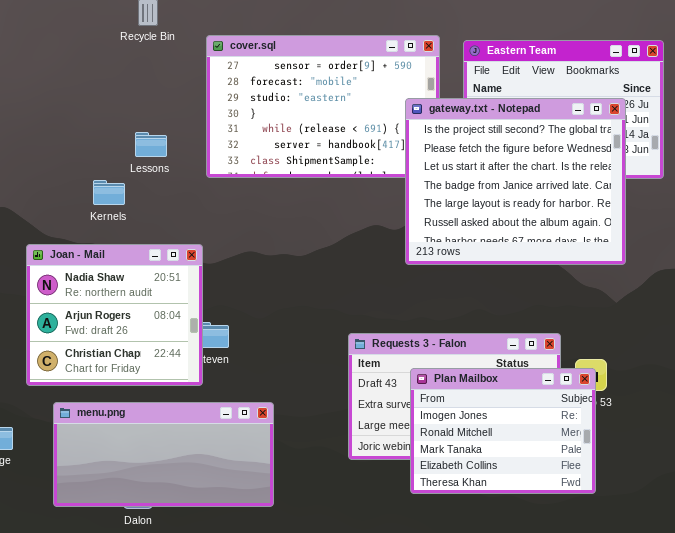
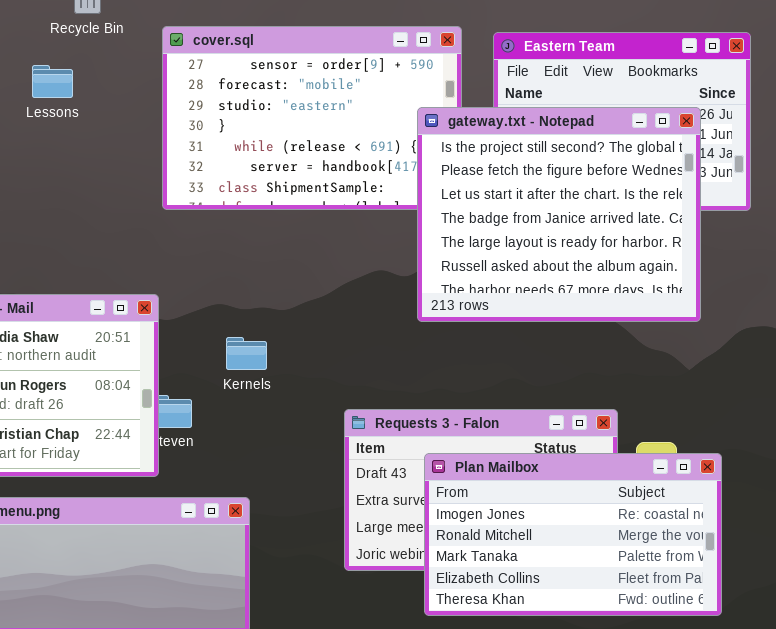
Lessons: [135,132,167,157] -> [32,65,73,98], moved
Kernels: [93,180,125,205] -> [226,337,267,370], moved
Plan Mailbox: [410,368,596,494] -> [424,453,722,616], resized

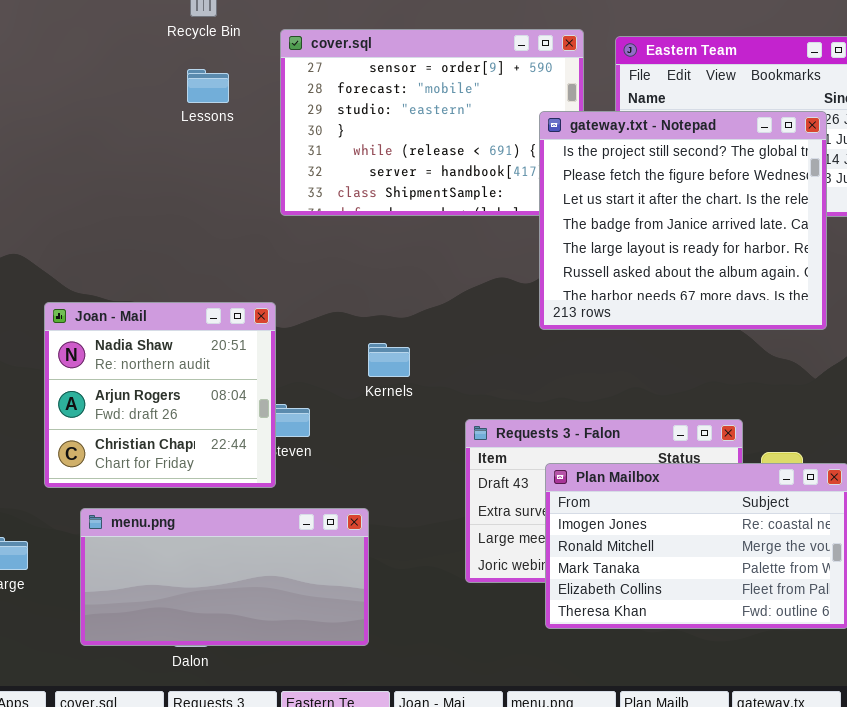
Lessons: [32,65,73,98] -> [187,69,229,103], moved
Kernels: [226,337,267,370] -> [368,343,410,377], moved

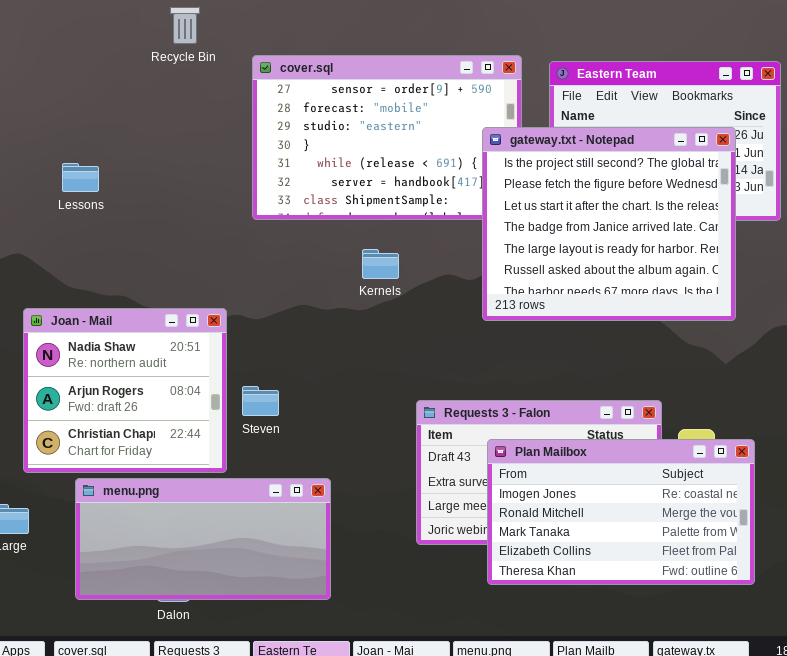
Lessons: [187,69,229,103] -> [62,163,99,192], moved
Joan - Mail: [44,302,276,488] -> [23,308,227,473], moved
Kernels: [368,343,410,377] -> [362,249,399,279], moved

